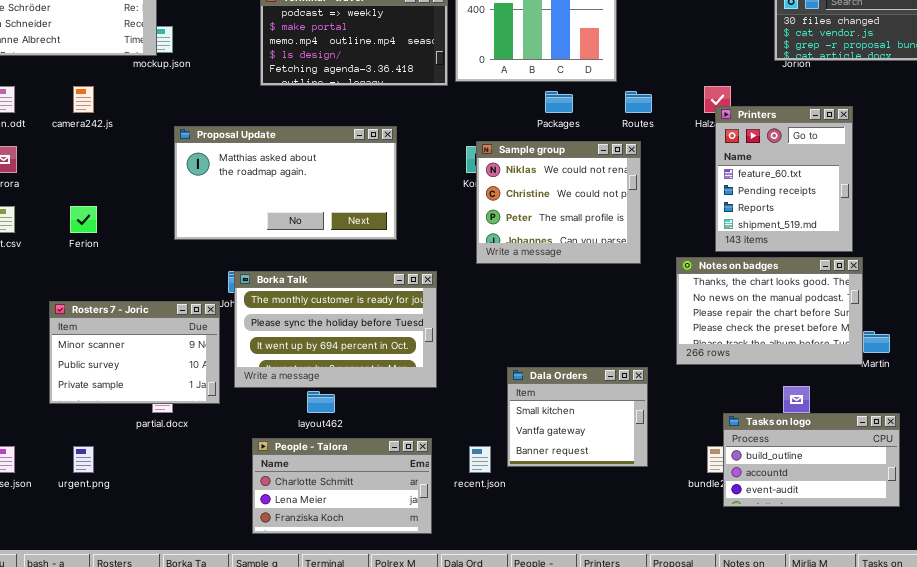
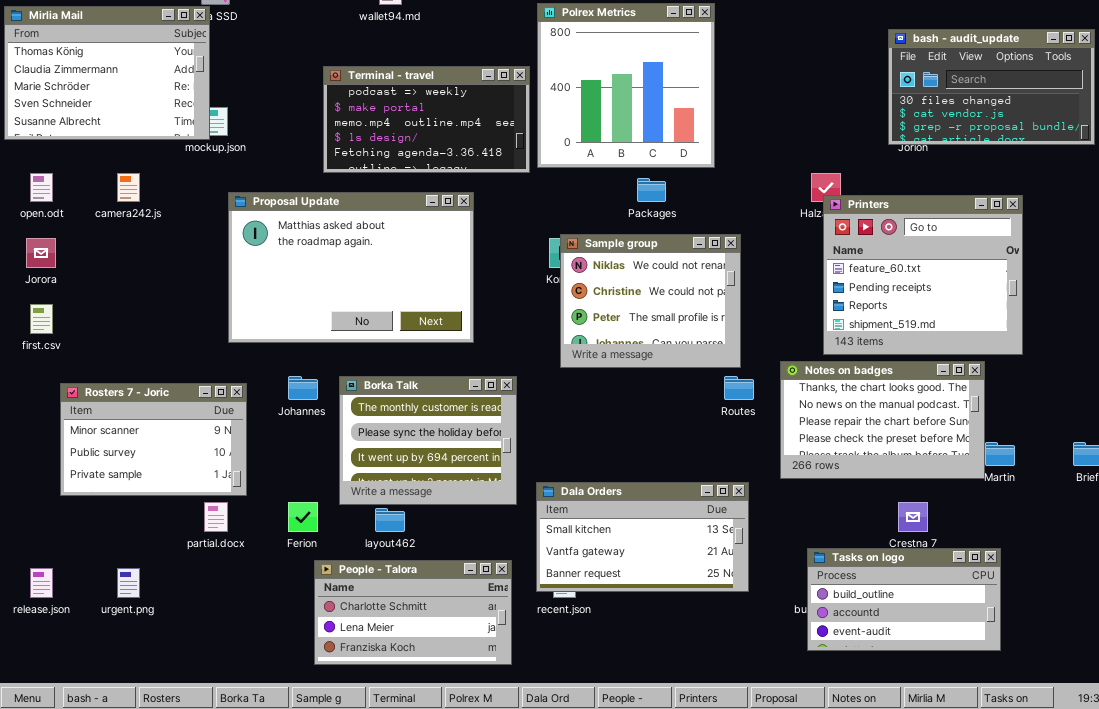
Routes: [625,91,652,113] -> [724,376,754,400], moved
Printers: [715,106,853,252] -> [823,195,1023,355], resized
Proposal Update: [174,126,397,240] -> [228,192,474,343], resized
Ferion: [70,206,97,233] -> [288,502,318,532], moved
Borka Talk: [234,271,437,388] -> [339,376,517,505], resized
Rosters 7 - Joric: [49,301,220,404] -> [60,383,247,496], moved
Dala Orders: [507,367,648,467] -> [536,482,749,592], resized
Tasks on logo: [723,413,900,507] -> [807,548,1001,651], moved

